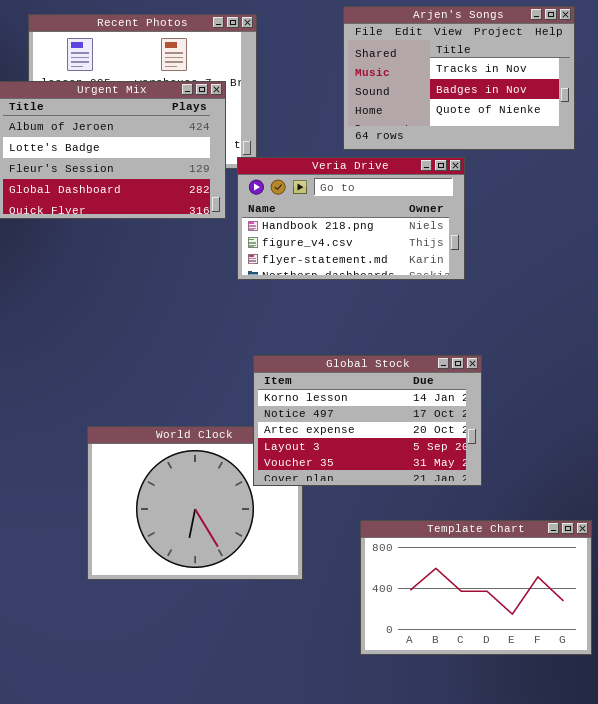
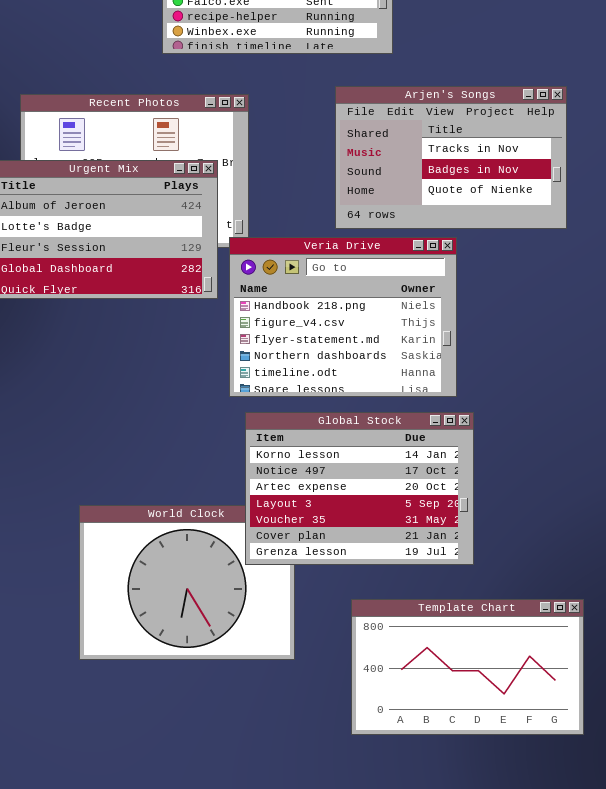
Veria Drive: [237,157,465,280] -> [229,237,457,397], resized
Global Stock: [253,355,482,486] -> [245,412,474,565], resized

